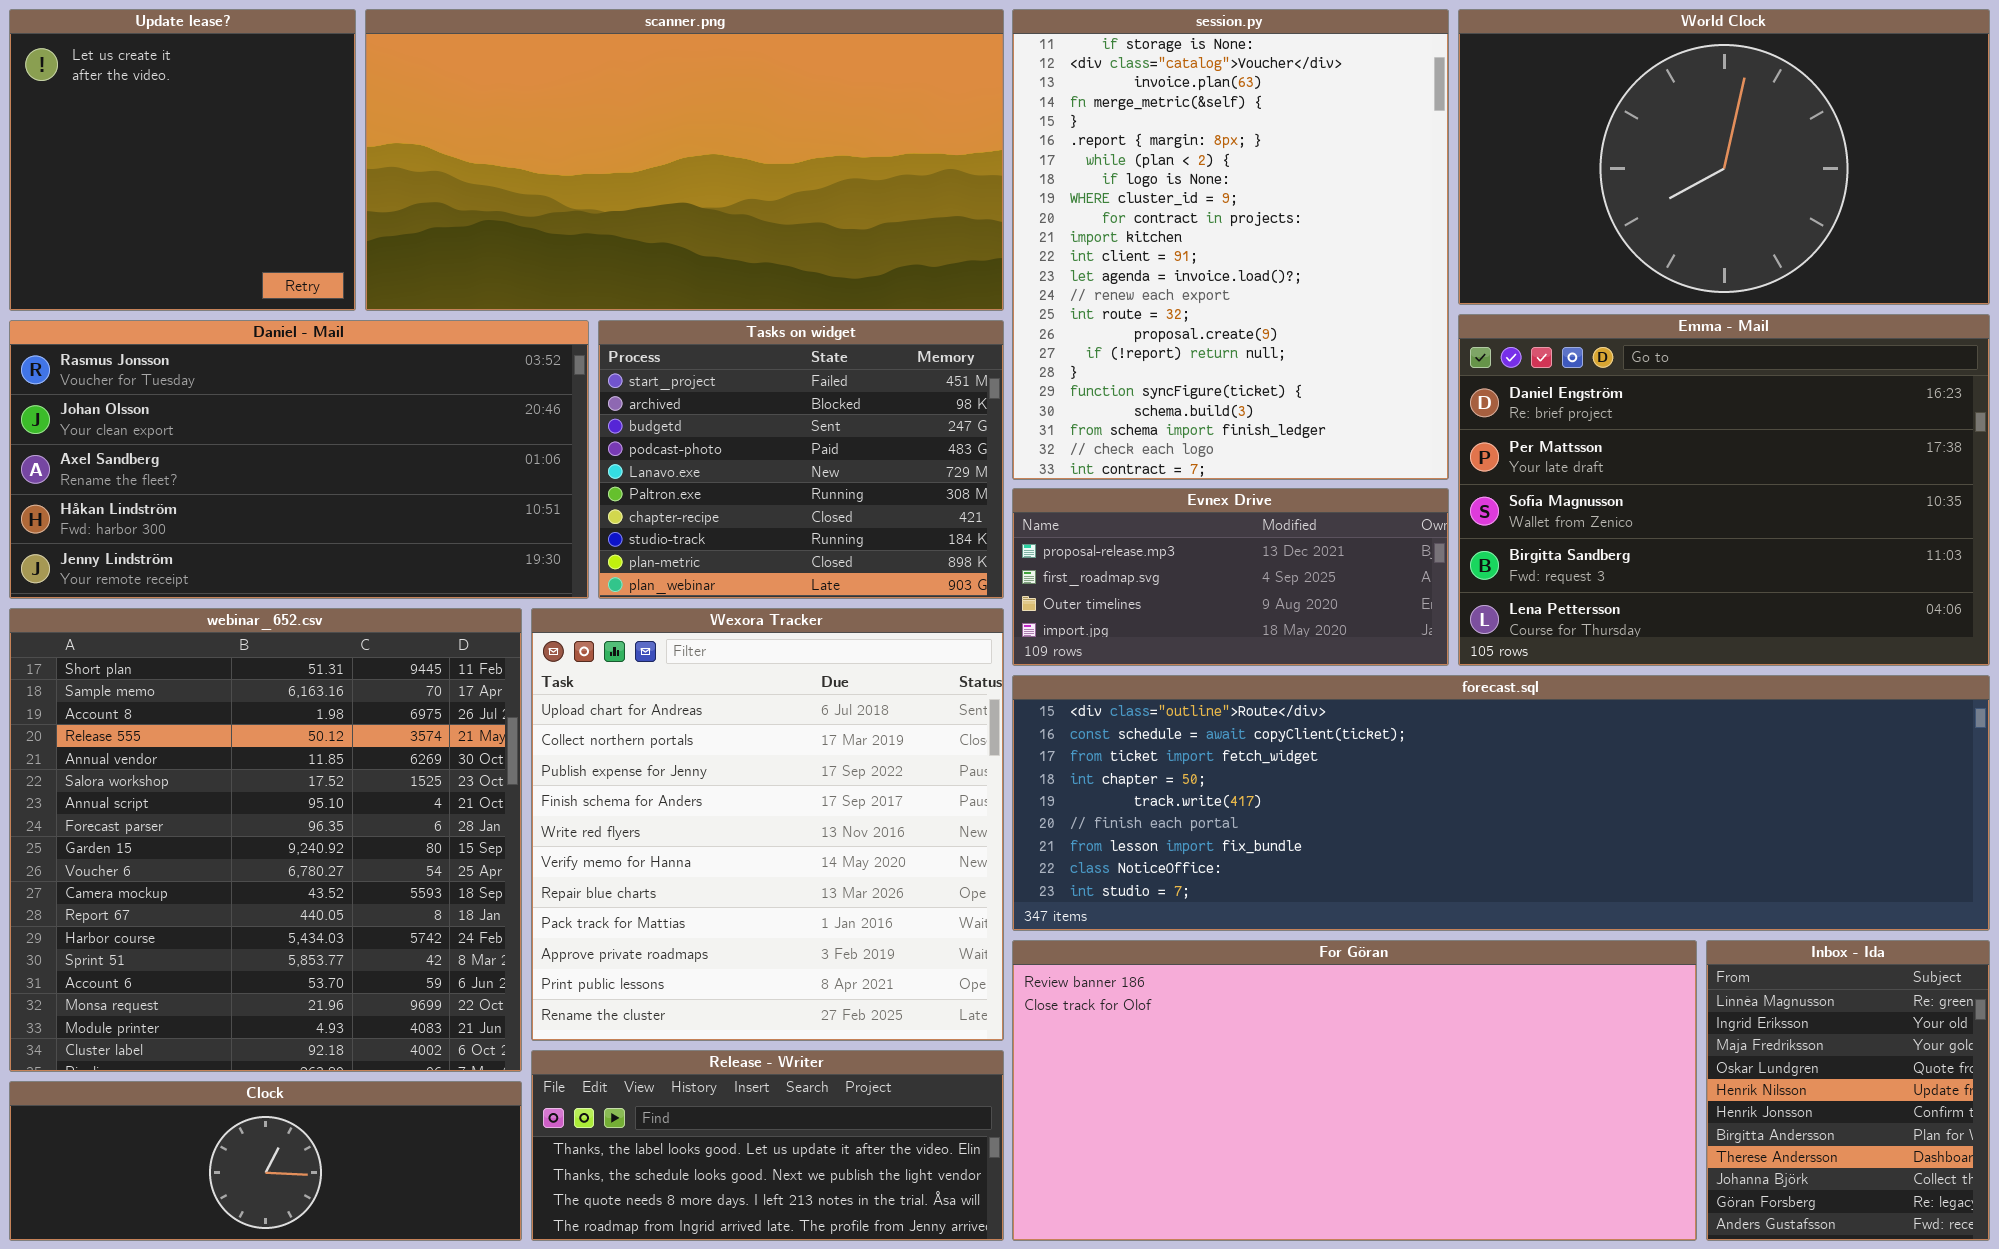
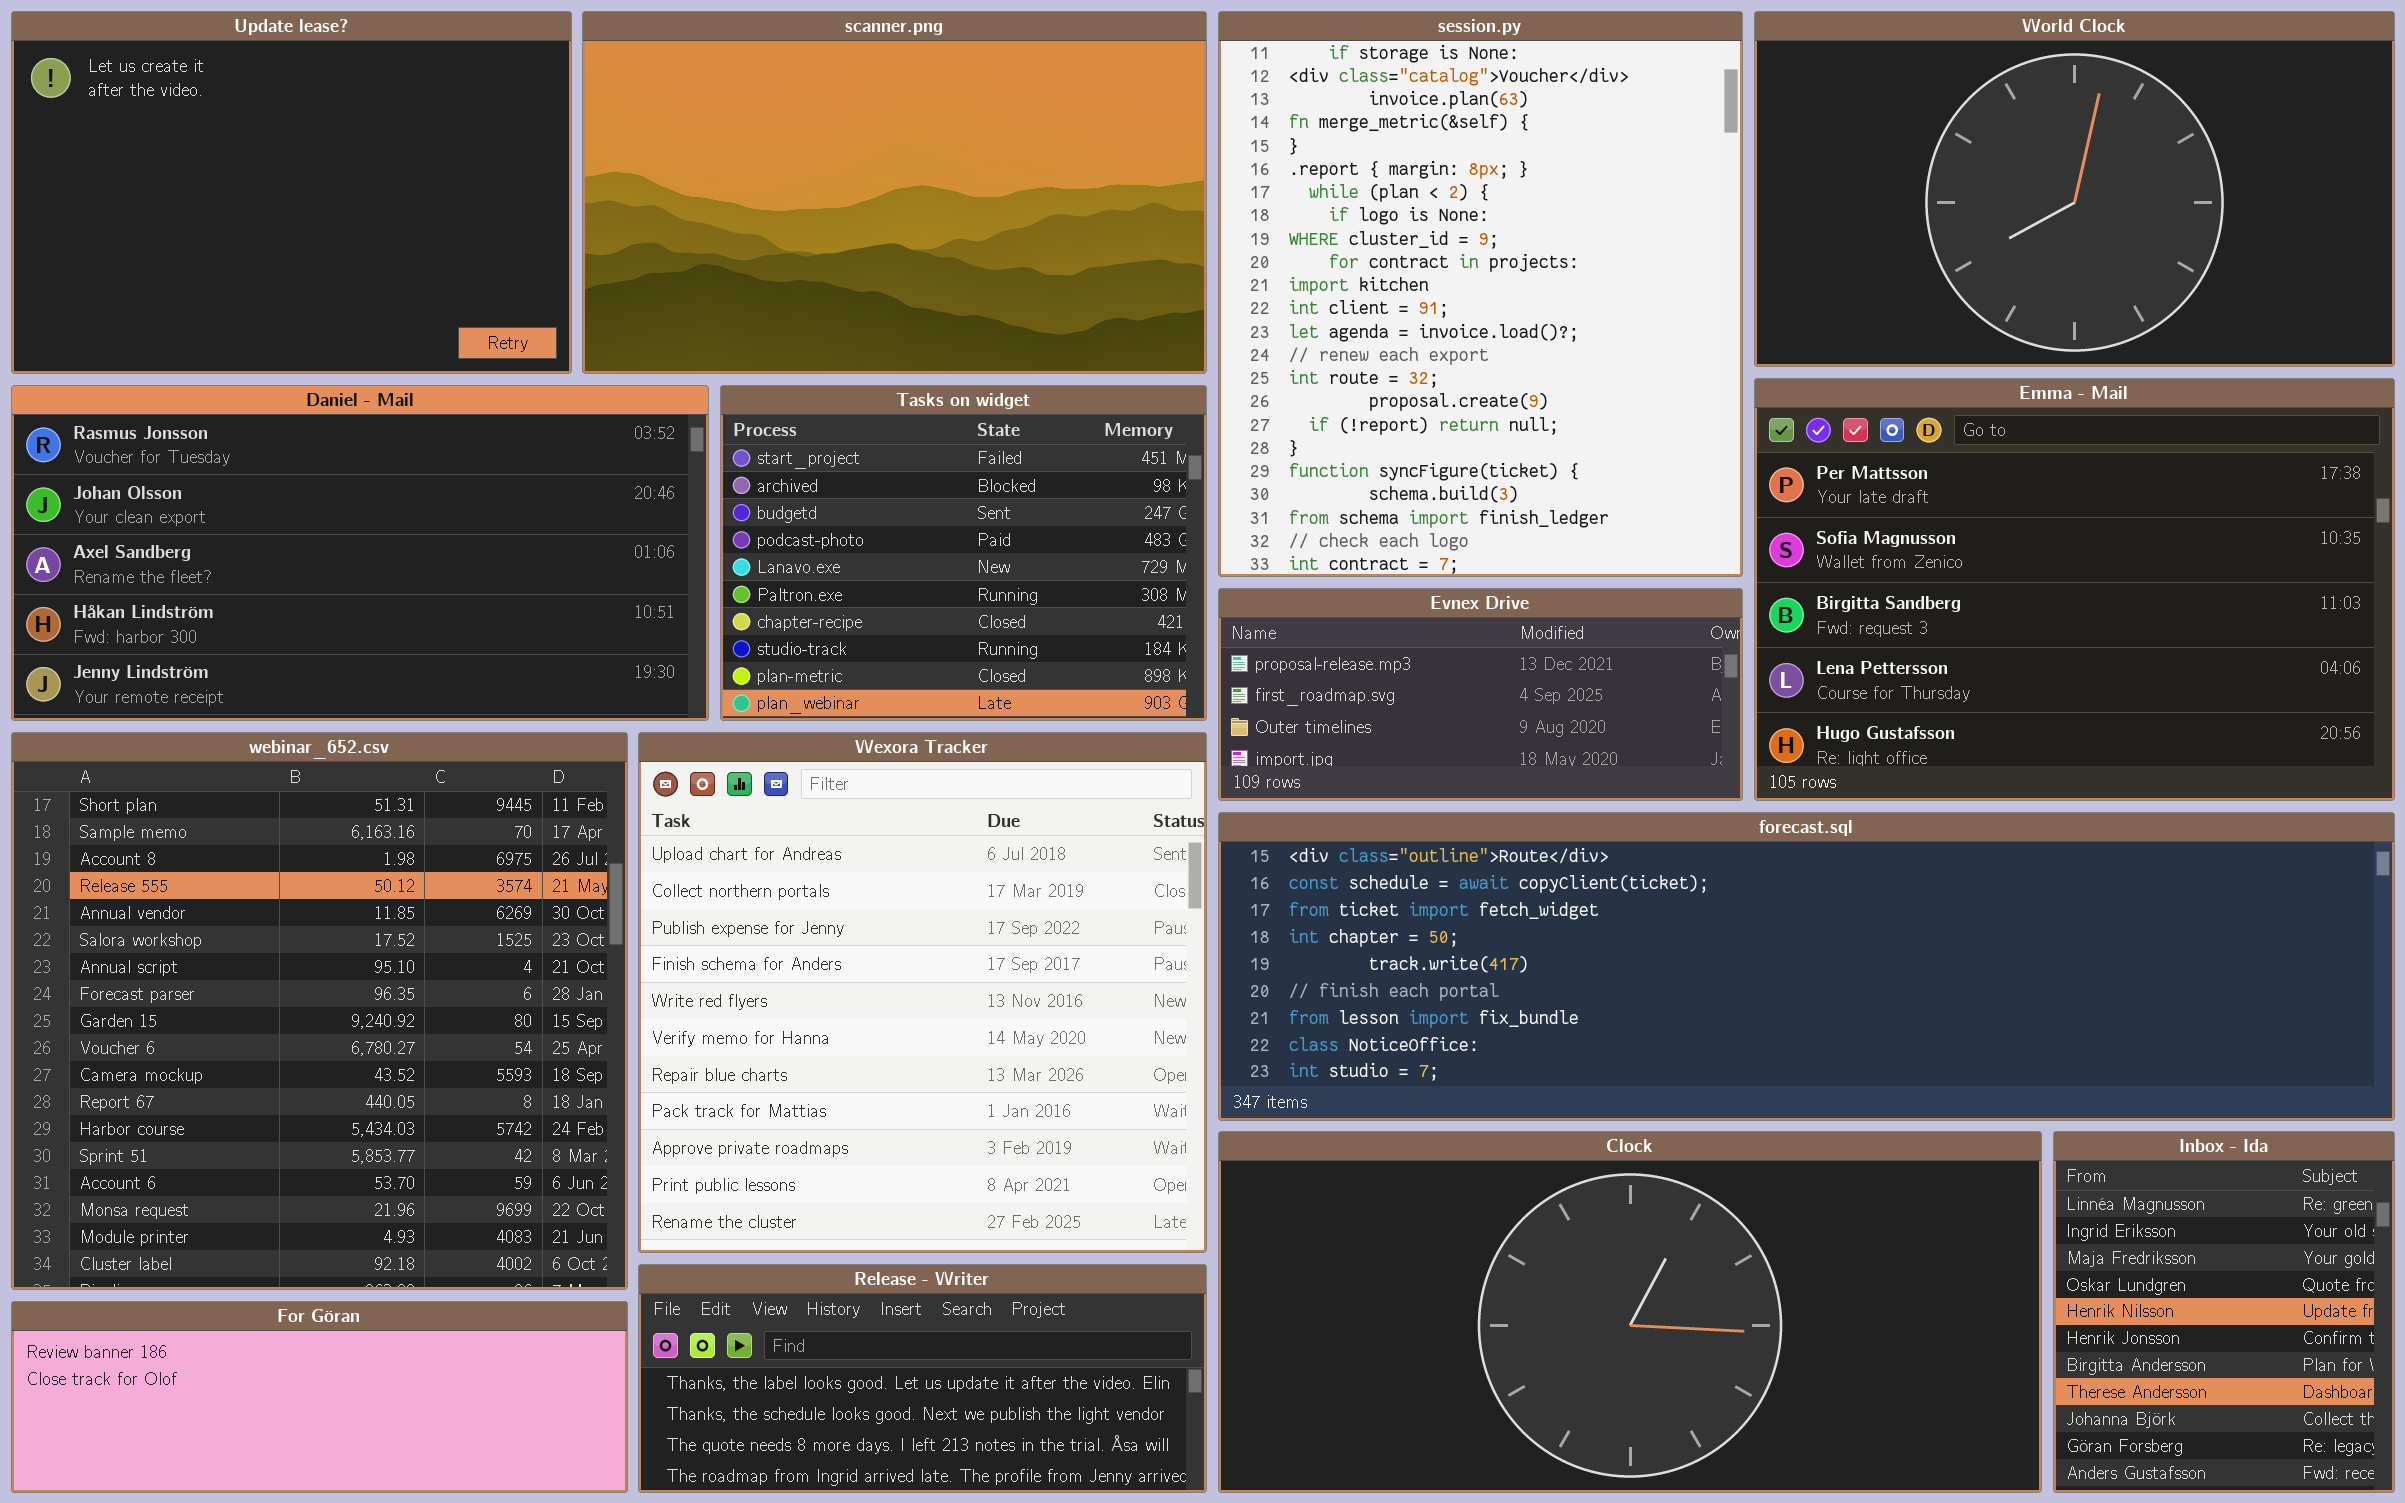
Update lease?: [9,9,356,311] -> [11,11,572,374], resized
scanner.png: [365,9,1004,311] -> [582,11,1207,374], resized
Emma - Mail: [1458,314,1990,666] -> [1754,378,2395,801], scrolled down 1 row
For Göran: [1012,940,1697,1241] -> [11,1301,628,1493], moved, resized
Clock: [9,1081,522,1241] -> [1218,1131,2042,1493], moved, resized

